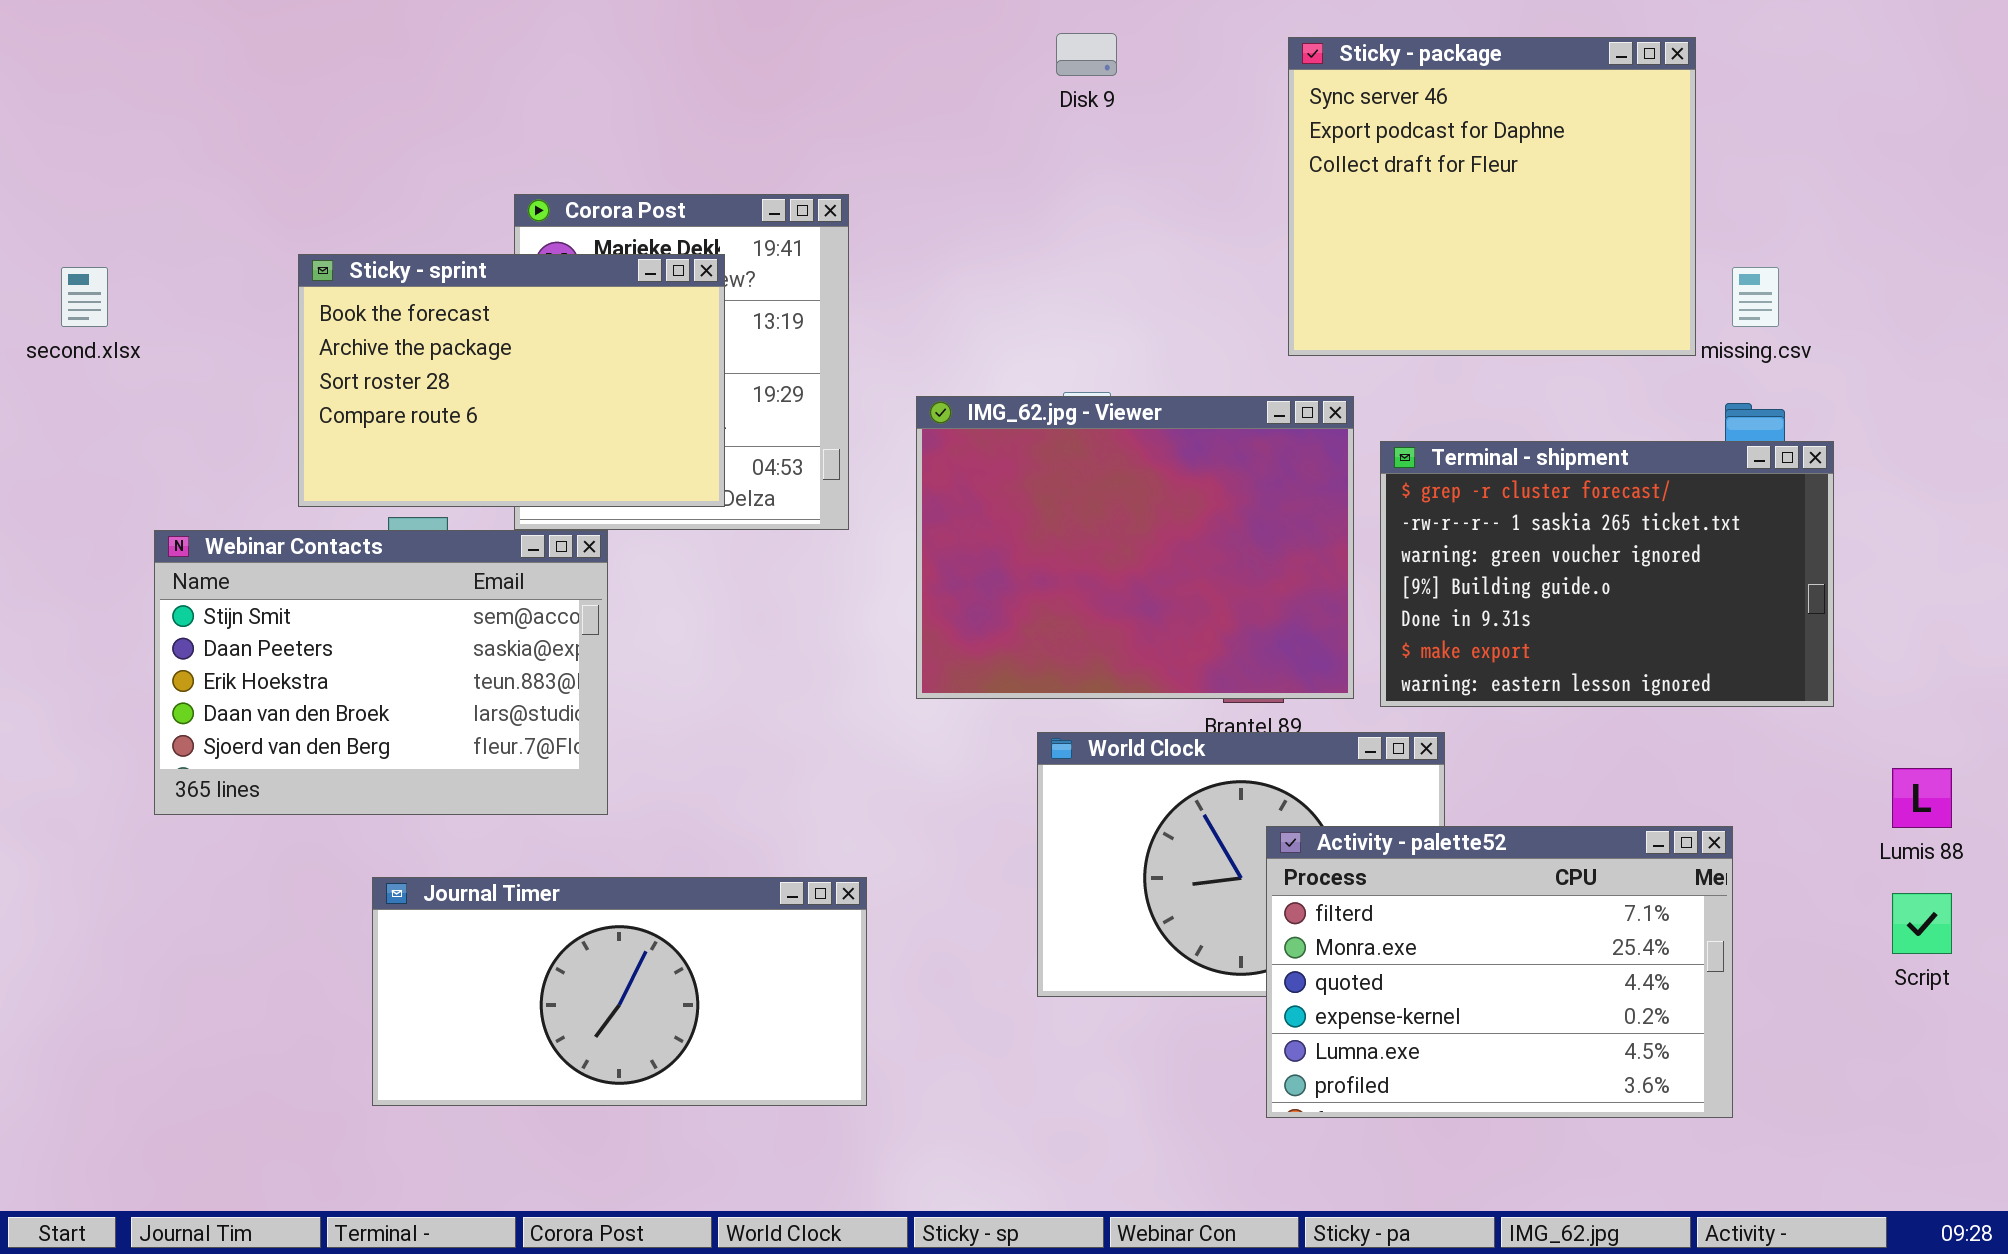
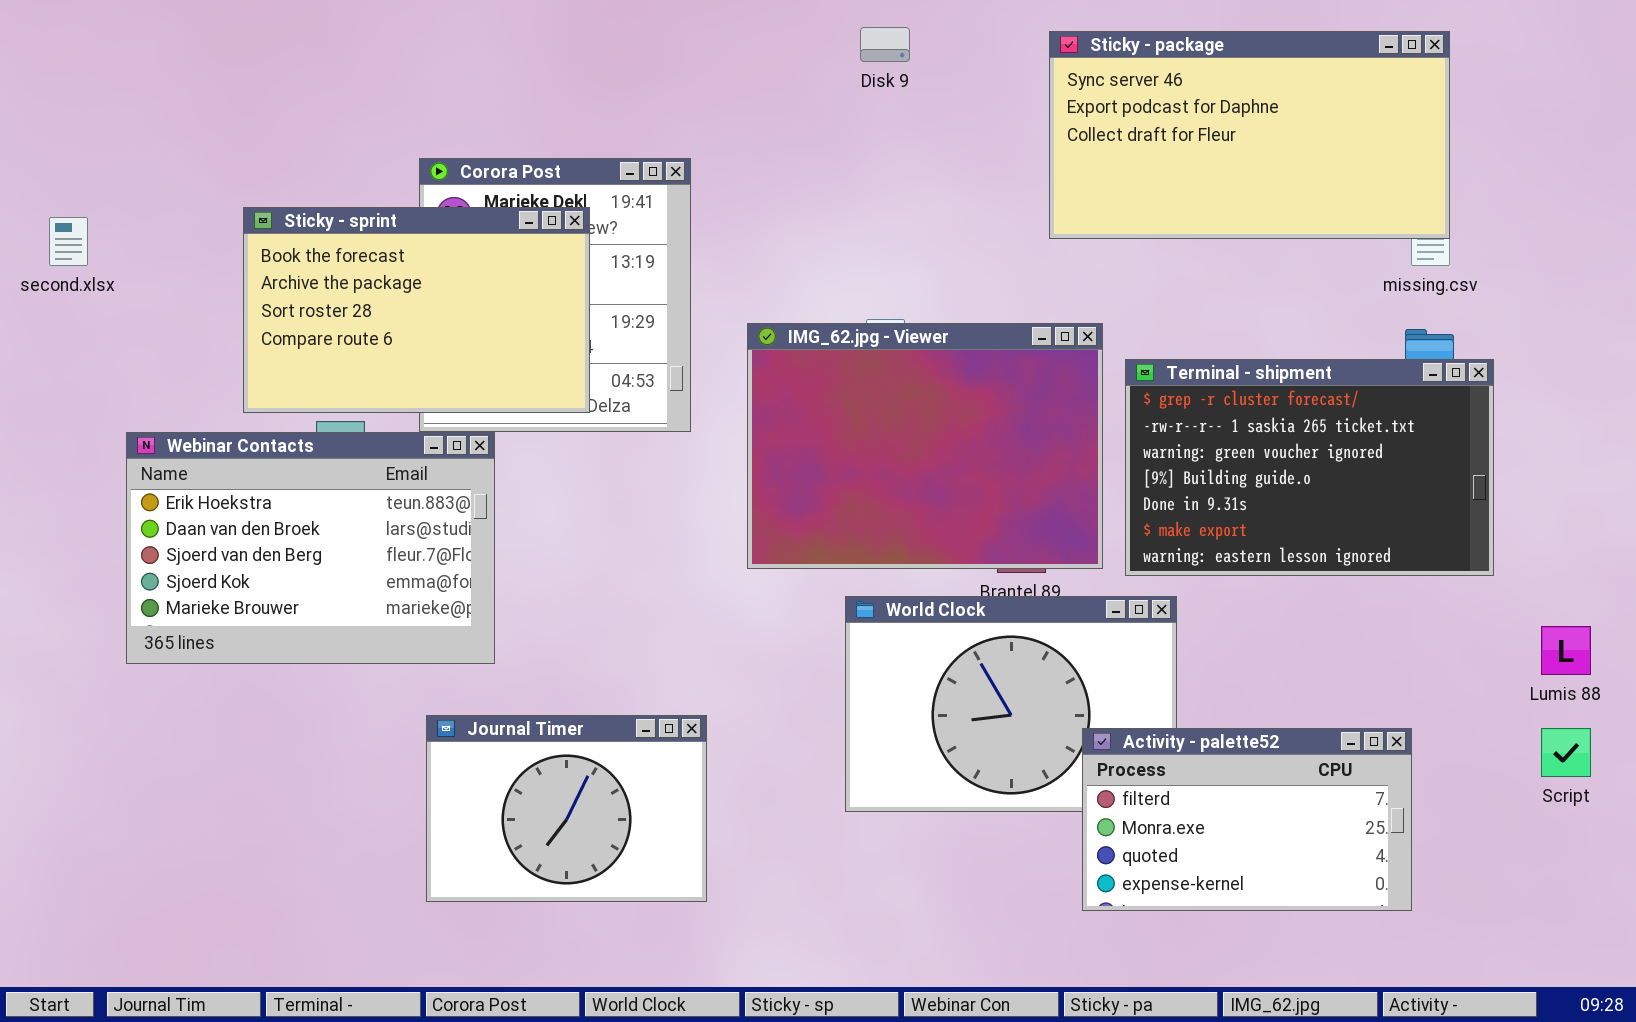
Sticky - package: [1288,37,1696,356] -> [1049,31,1450,239], resized
Webinar Contacts: [154,530,608,815] -> [126,432,495,664], scrolled down 2 rows
Activity - palette52: [1266,826,1733,1118] -> [1082,728,1412,911], resized
Journal Timer: [372,877,867,1106] -> [426,715,707,902], resized

